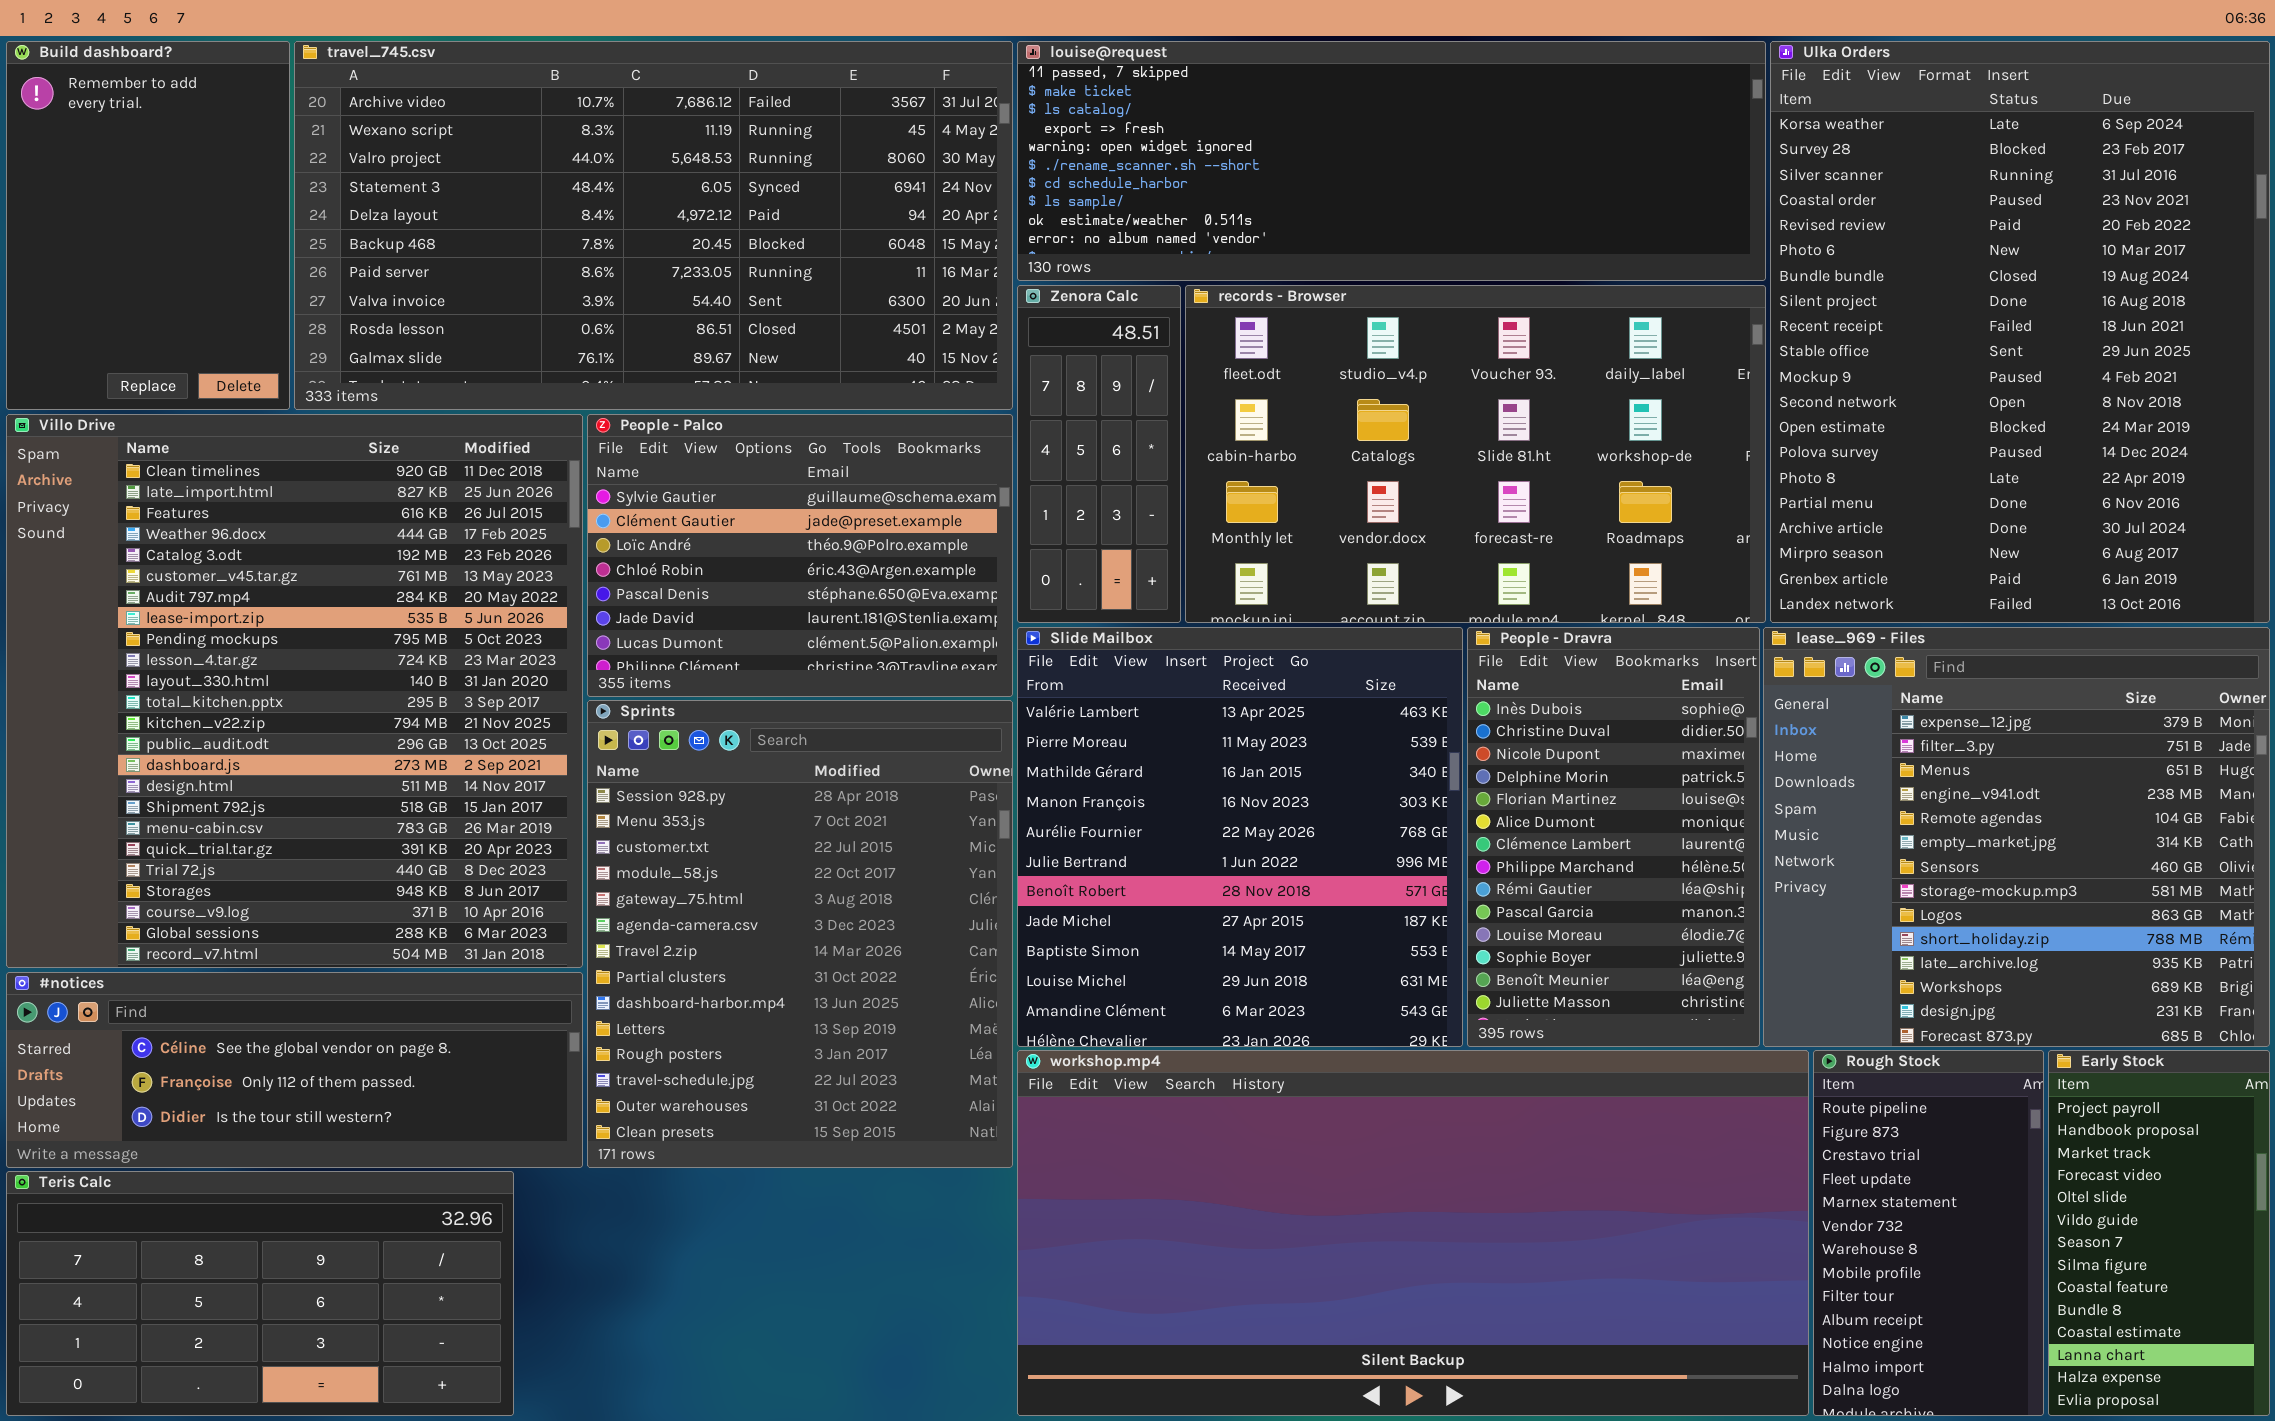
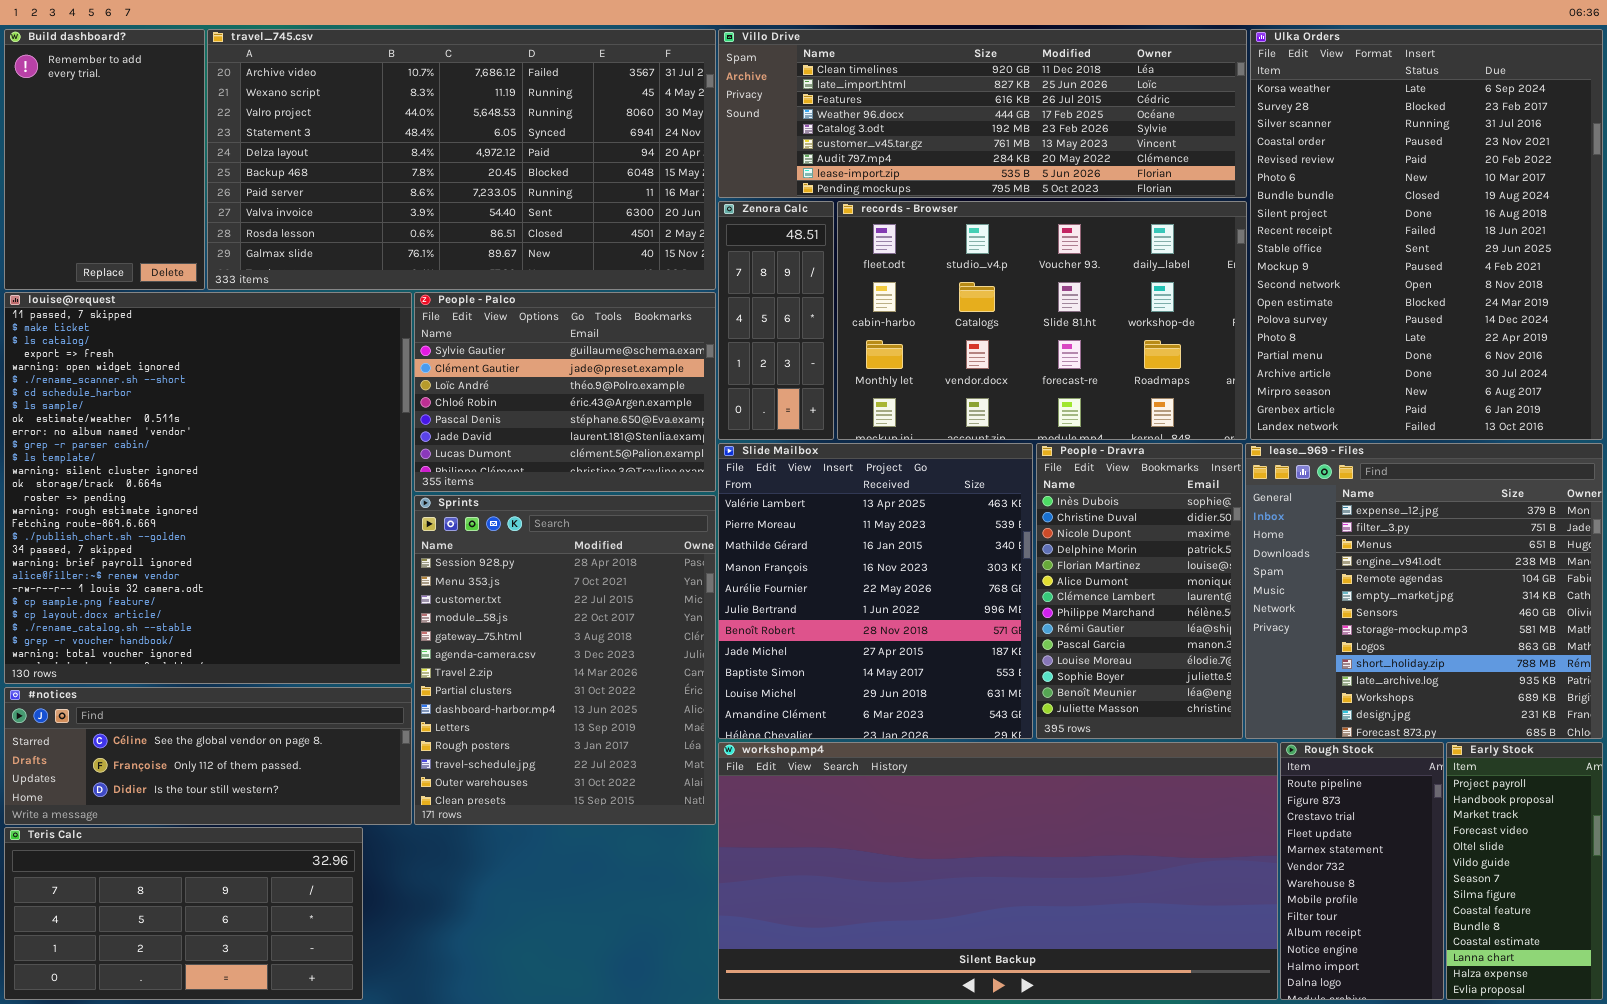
louise@request: [1017,41,1766,281] -> [4,292,412,684], moved, resized
Villo Drive: [6,414,583,968] -> [718,29,1247,198], moved, resized

